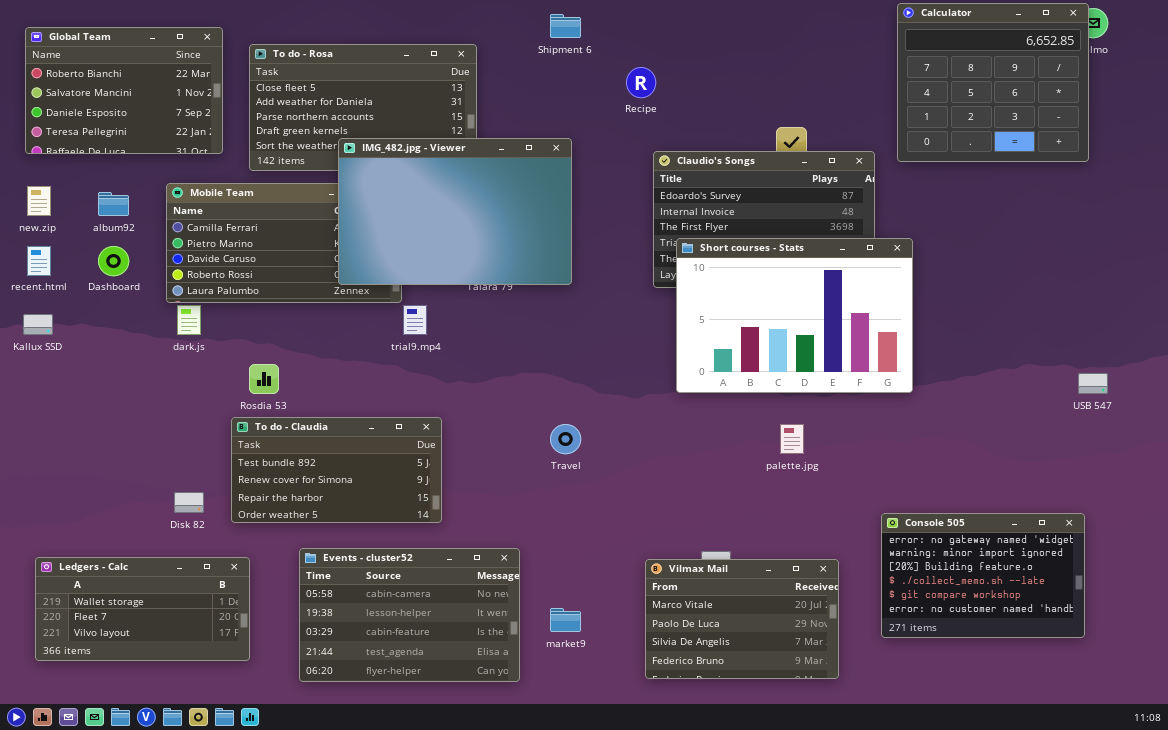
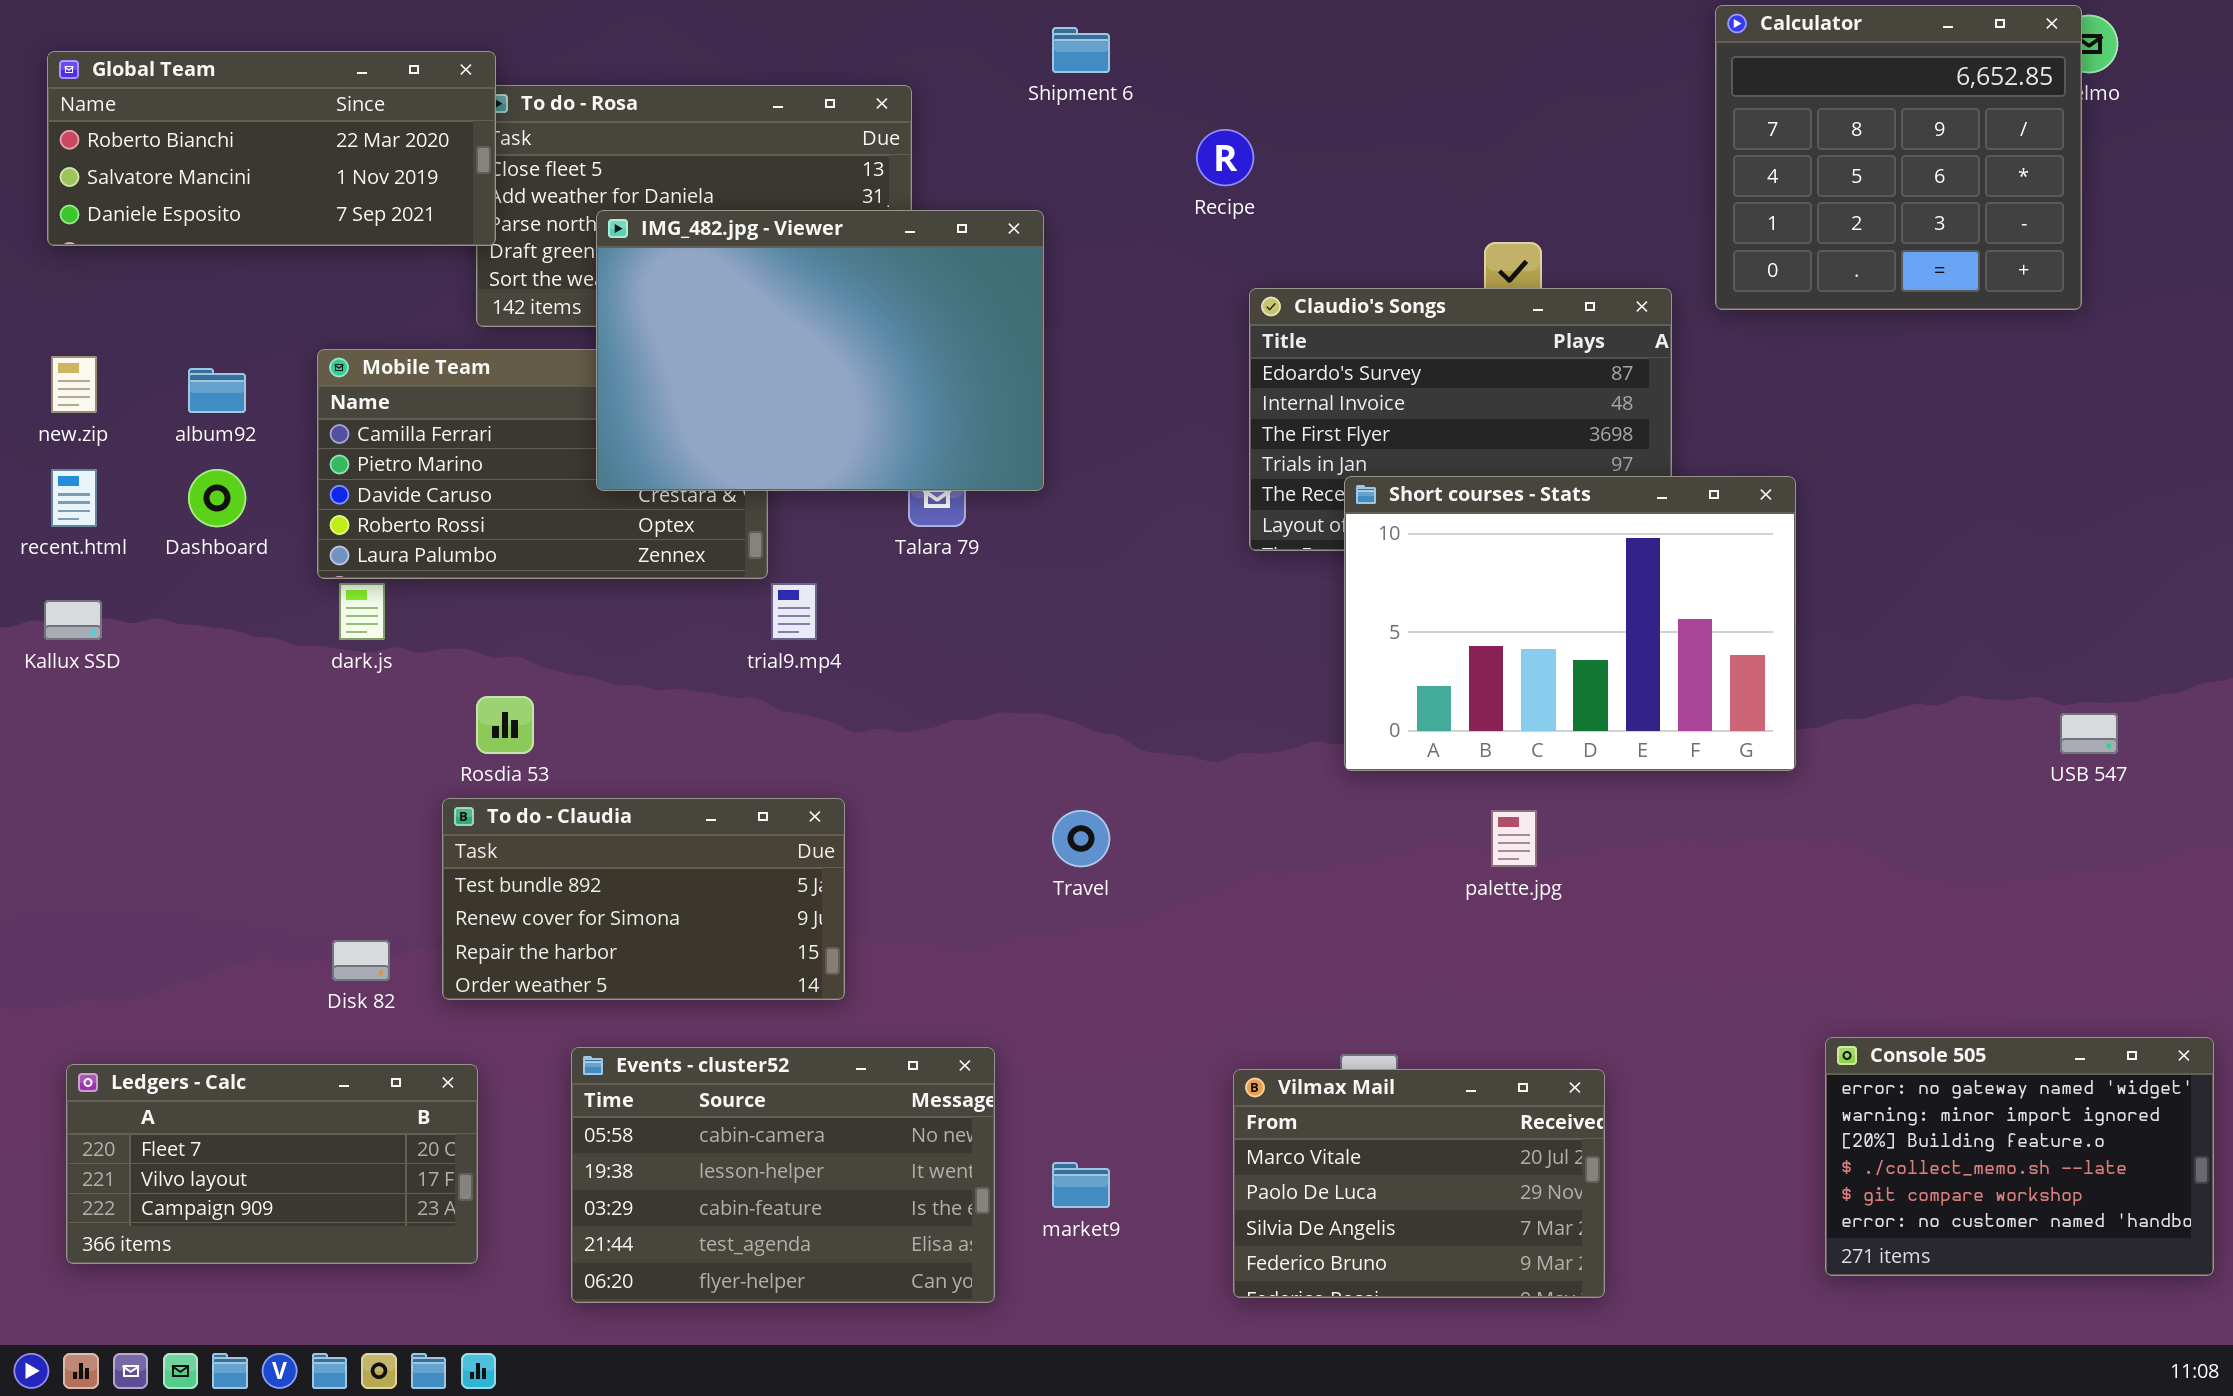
Global Team: [25,27,223,154] -> [47,51,496,246], resized
IMG_482.jpg - Viewer: [338,138,572,285] -> [596,210,1044,491], moved
Short courses - Stats: [676,238,913,393] -> [1344,476,1796,771], moved
Console 505: [881,513,1085,638] -> [1825,1037,2214,1276], moved
Ledgers - Calc: [35,557,250,661] -> [66,1064,478,1264], scrolled down 1 row

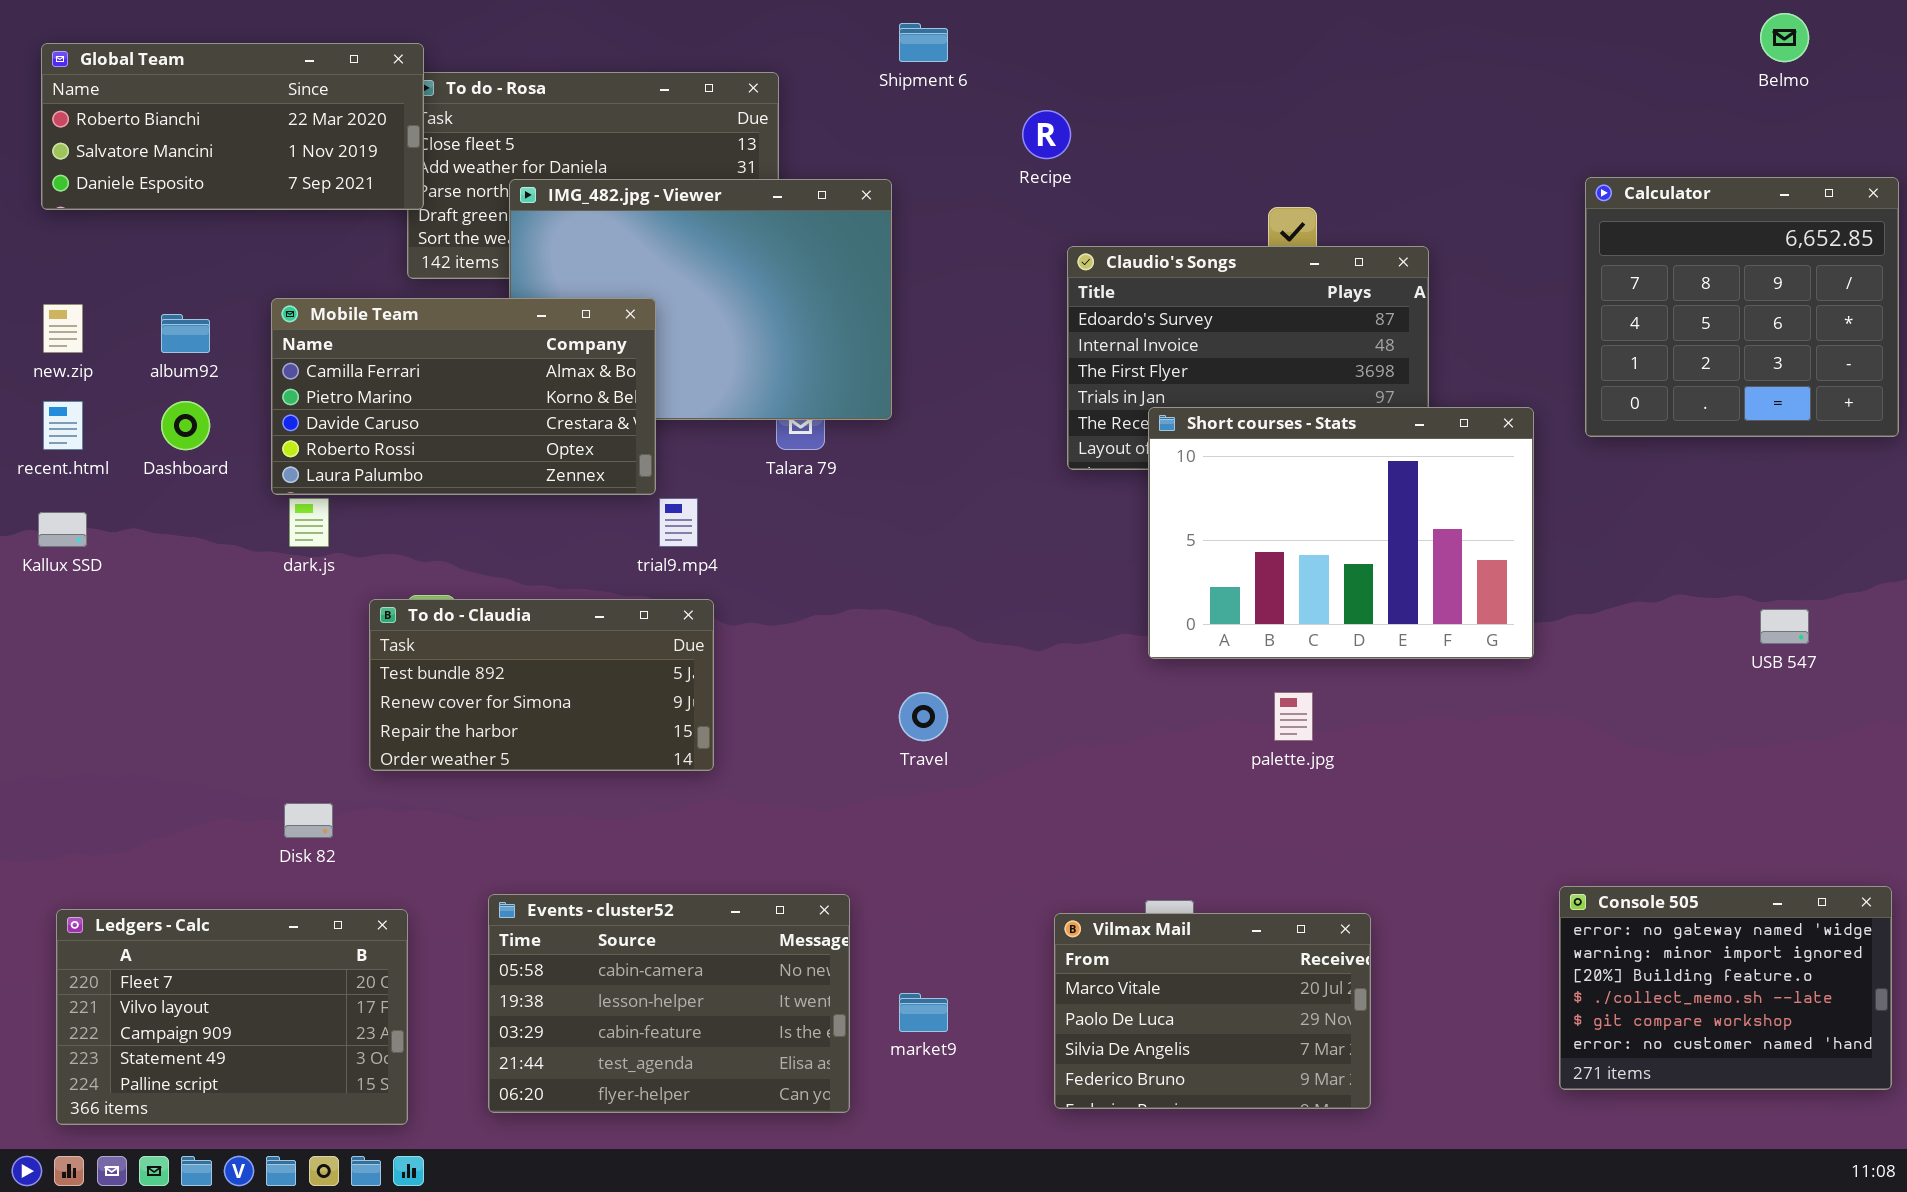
Calculator: [1715,5,2082,310] -> [1585,177,1899,437], moved
Mobile Team: [317,349,768,579] -> [271,298,656,495], raised
To do - Claudia: [442,798,845,1000] -> [369,599,714,771], moved
Ledgers - Calc: [66,1064,478,1264] -> [56,909,408,1125], resized

